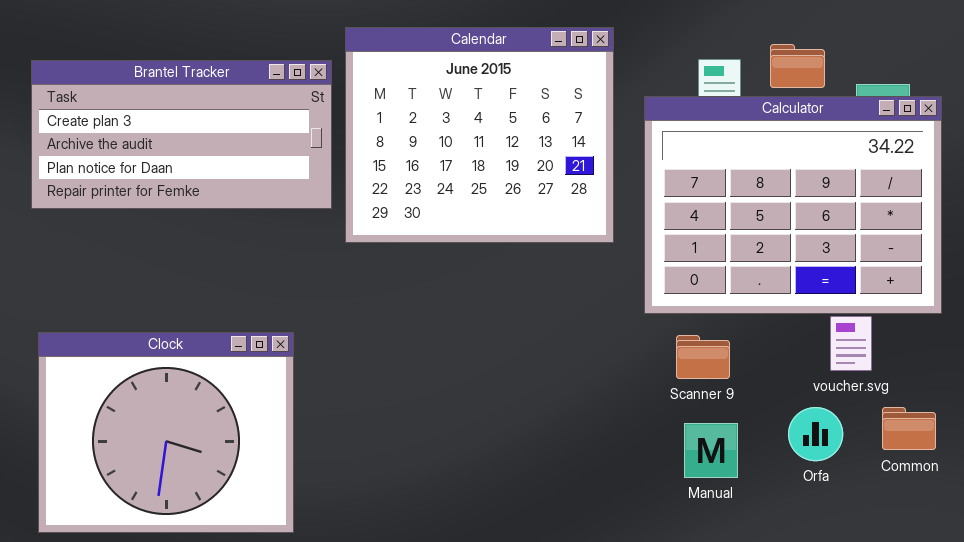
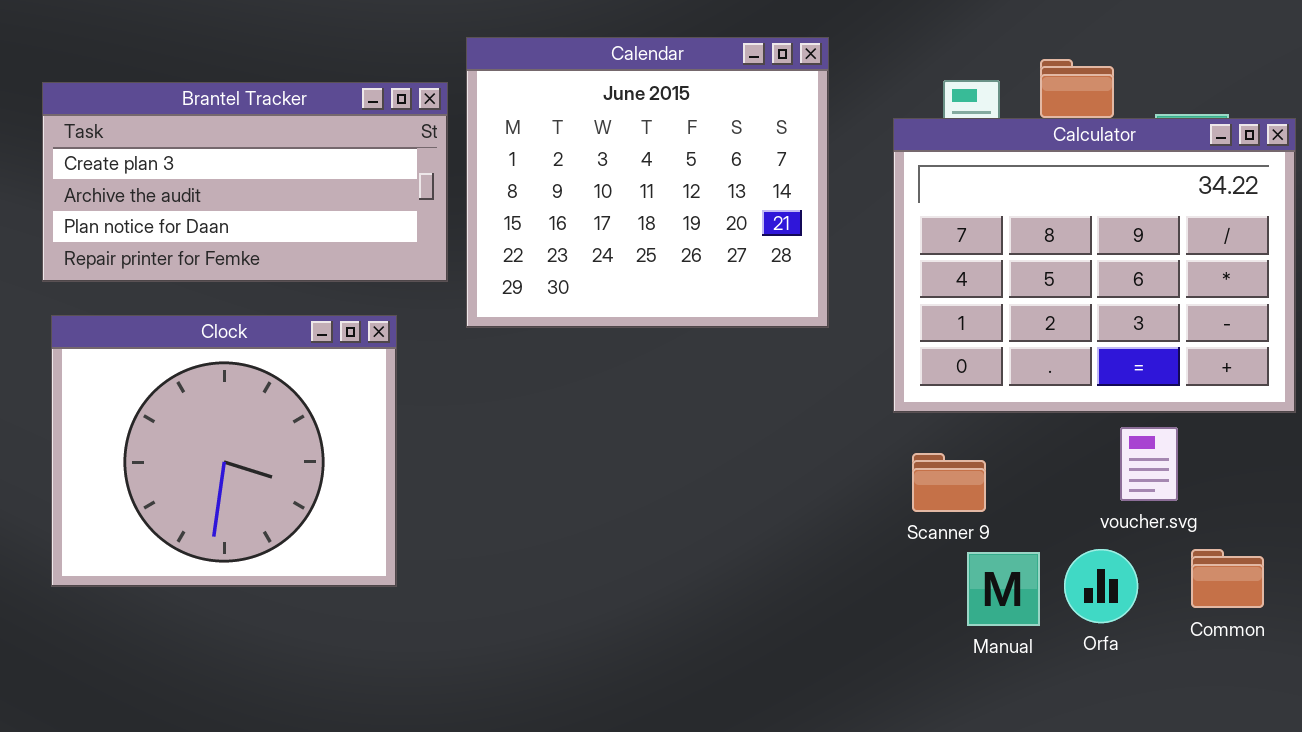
Calculator: [644,96,942,314] -> [893,118,1296,413], moved
Clock: [38,332,294,533] -> [51,315,397,587], moved
Manual: [684,423,738,478] -> [967,552,1040,626], moved

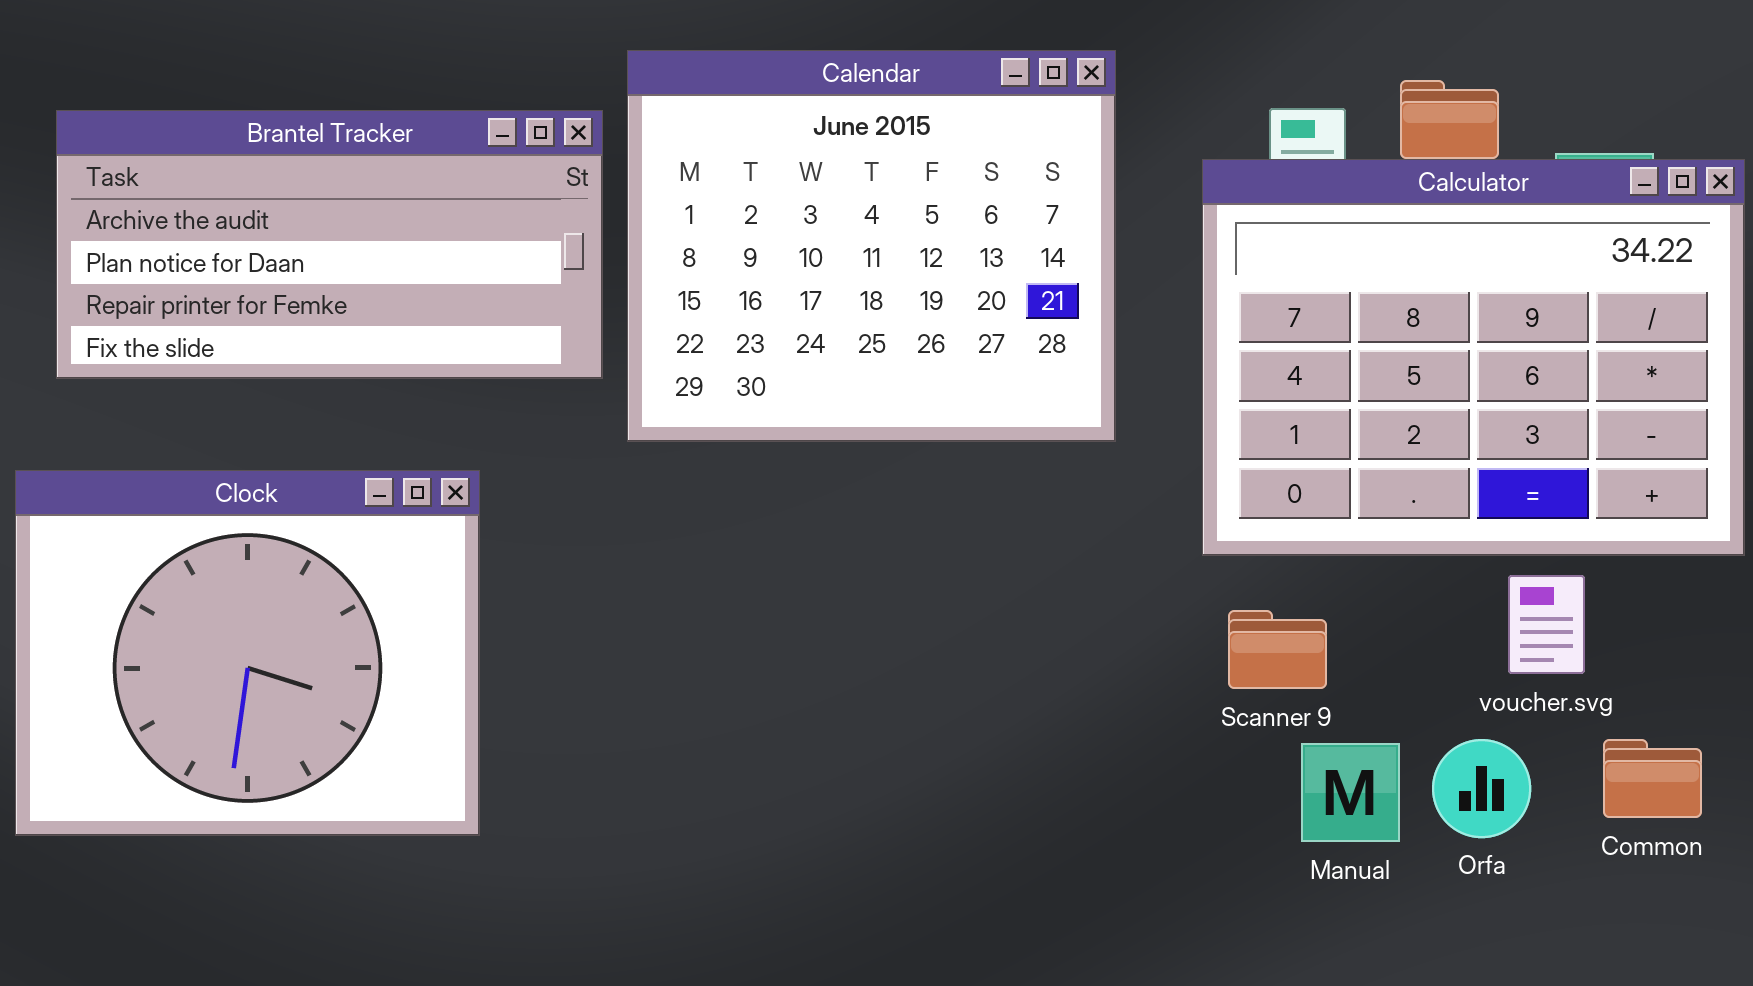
Brantel Tracker: [42,82,448,282] -> [56,110,603,379], scrolled down 1 row
Clock: [51,315,397,587] -> [15,470,480,836], moved

